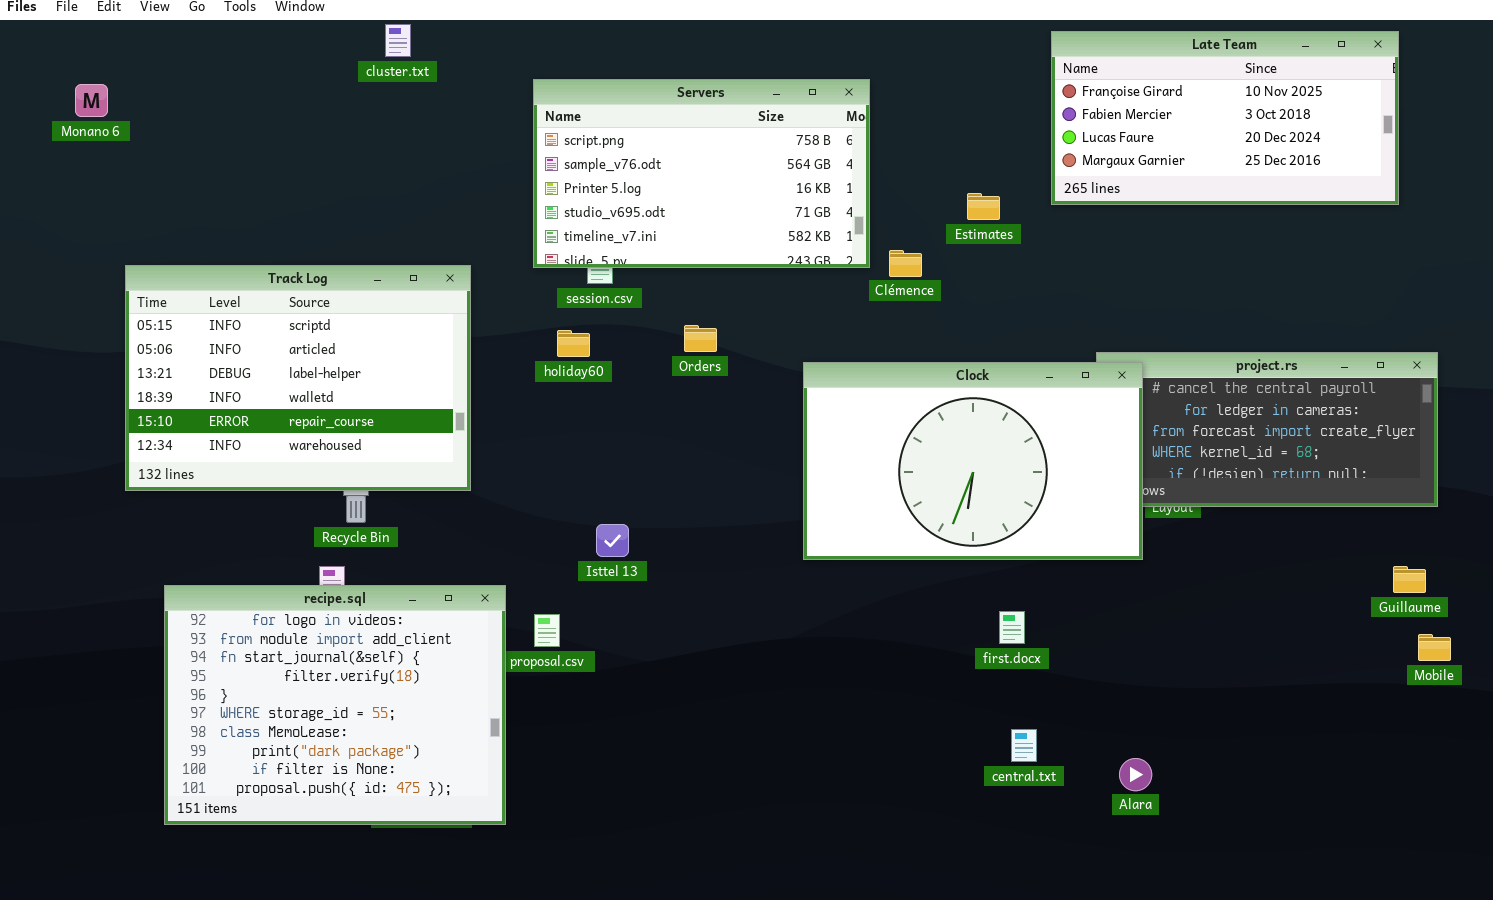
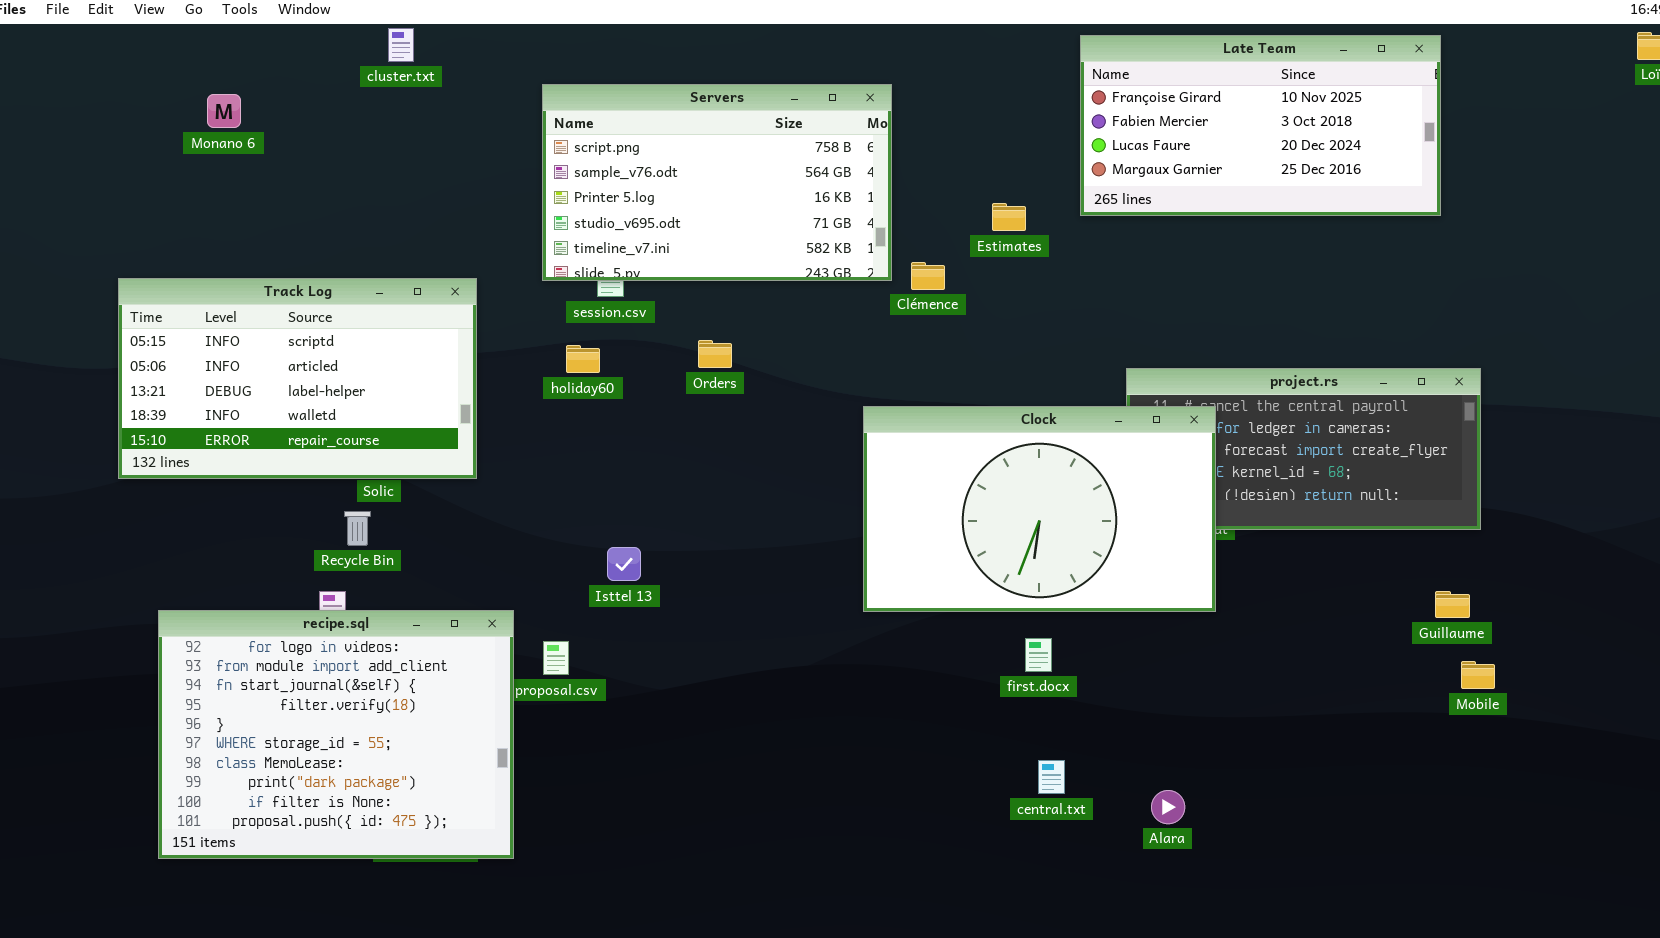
Monano 6: [75,84,108,117] -> [207,94,241,128], moved
Track Log: [125,265,471,491] -> [118,278,477,479], resized
Clock: [803,362,1143,560] -> [863,406,1216,612], moved

